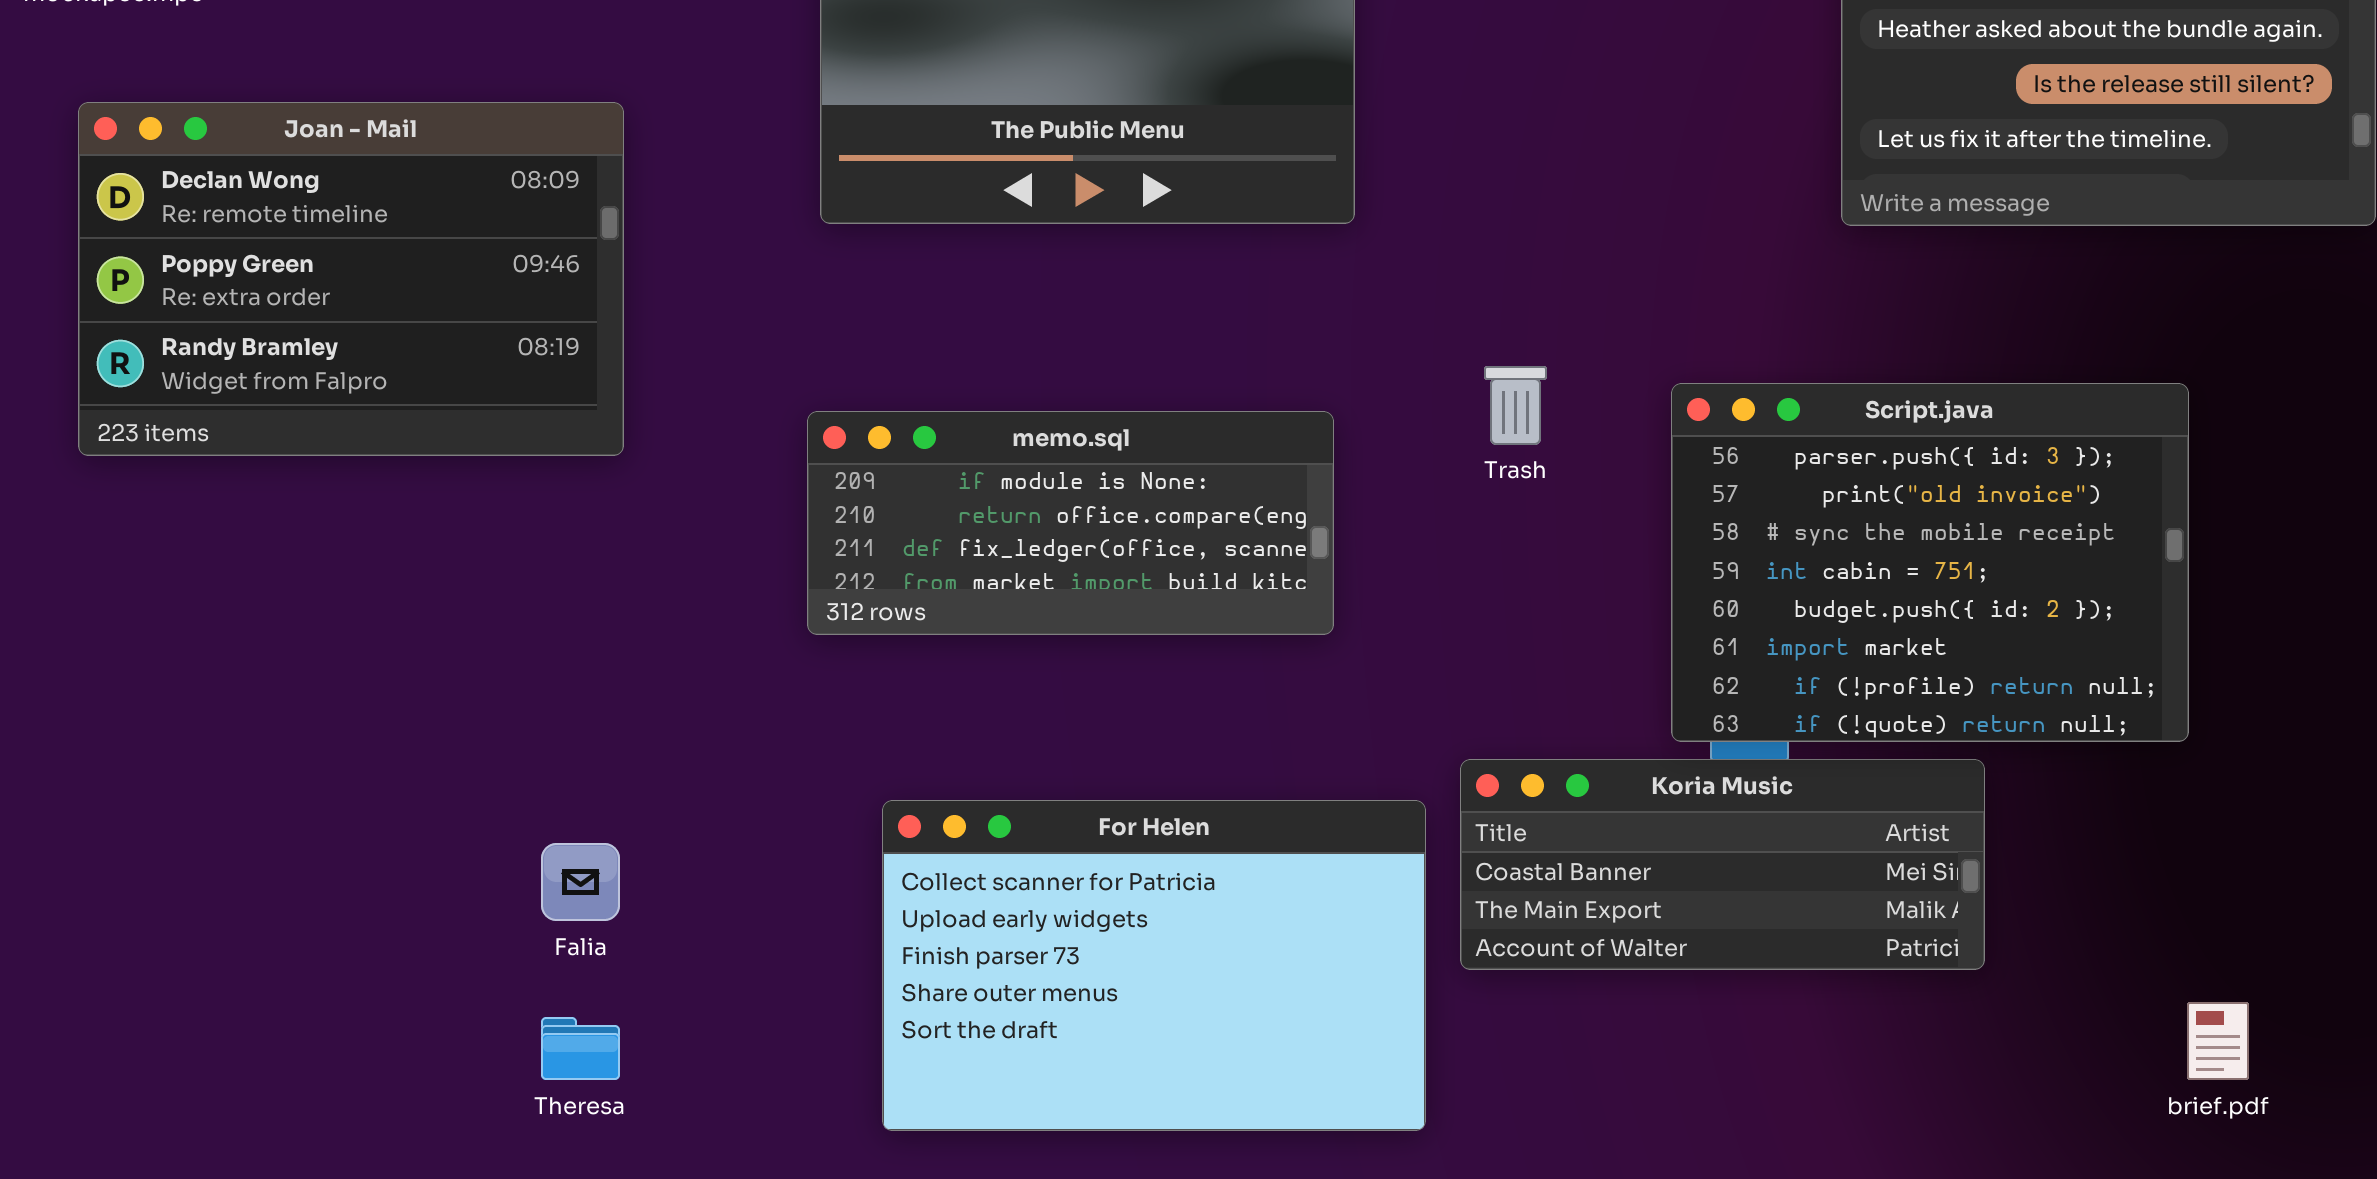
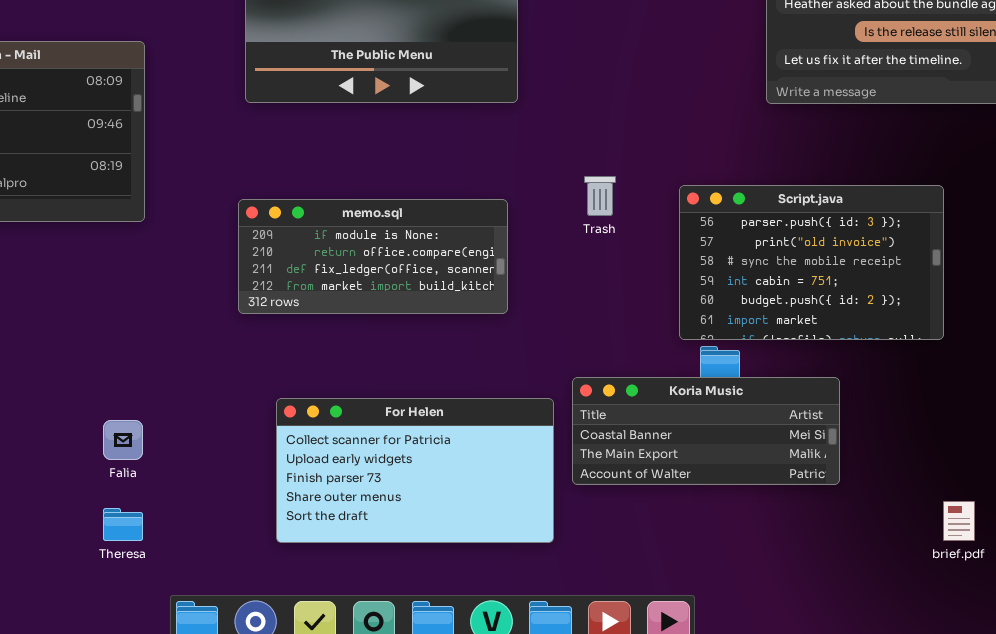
Script.java: [1671,383,2189,742] -> [679,185,944,340], resized
For Helen: [882,800,1426,1131] -> [276,398,554,543], resized

